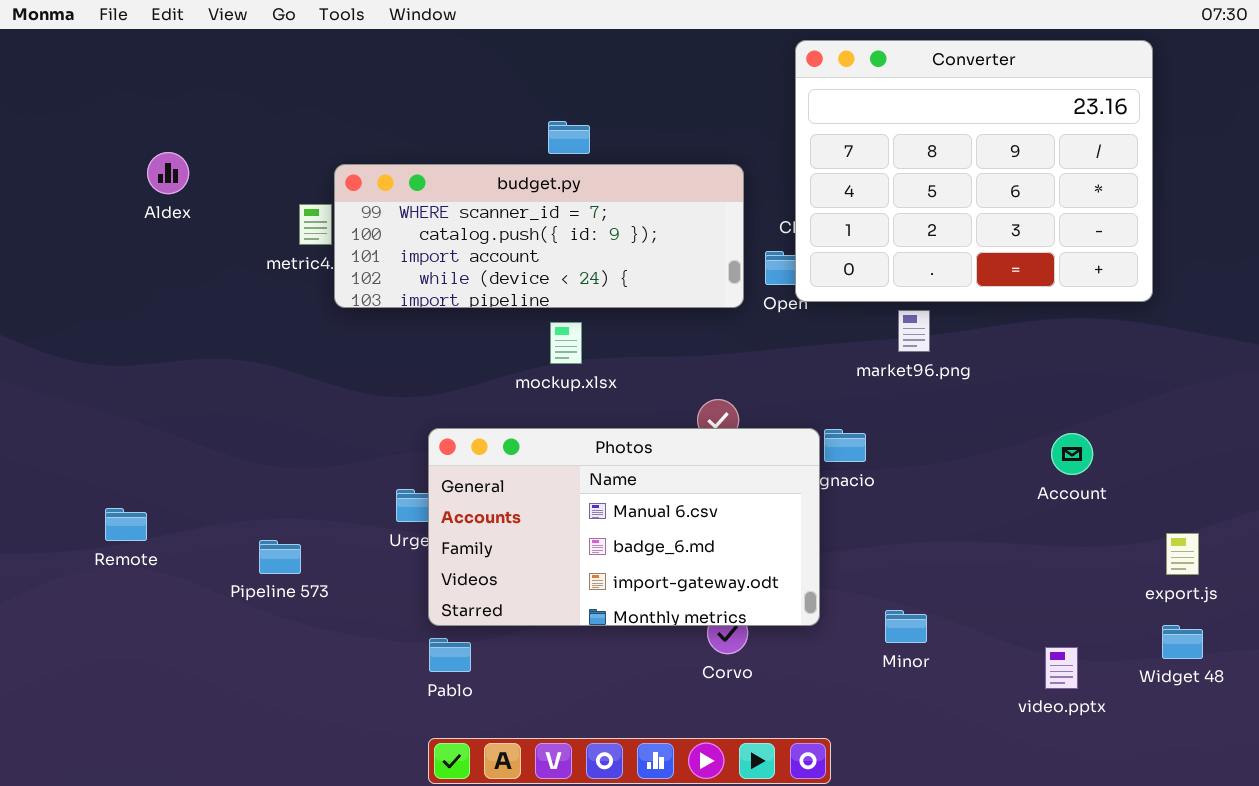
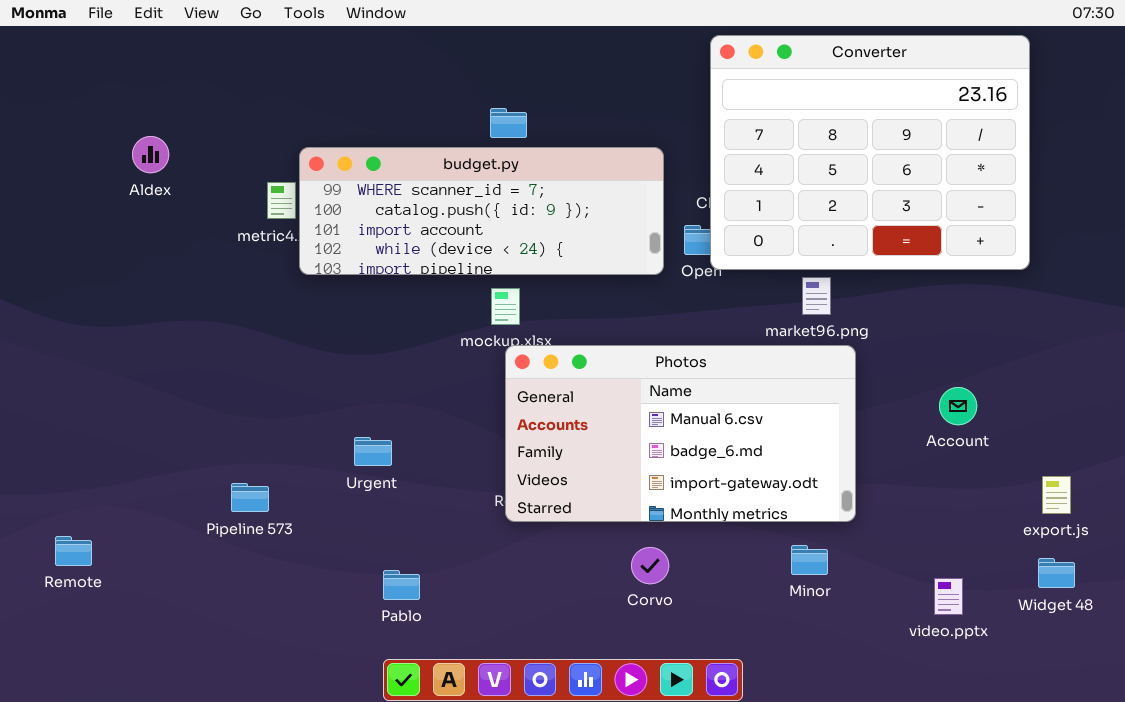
Photos: [428,428,820,626] -> [505,345,856,522], moved
Remote: [105,508,147,541] -> [55,536,92,566], moved

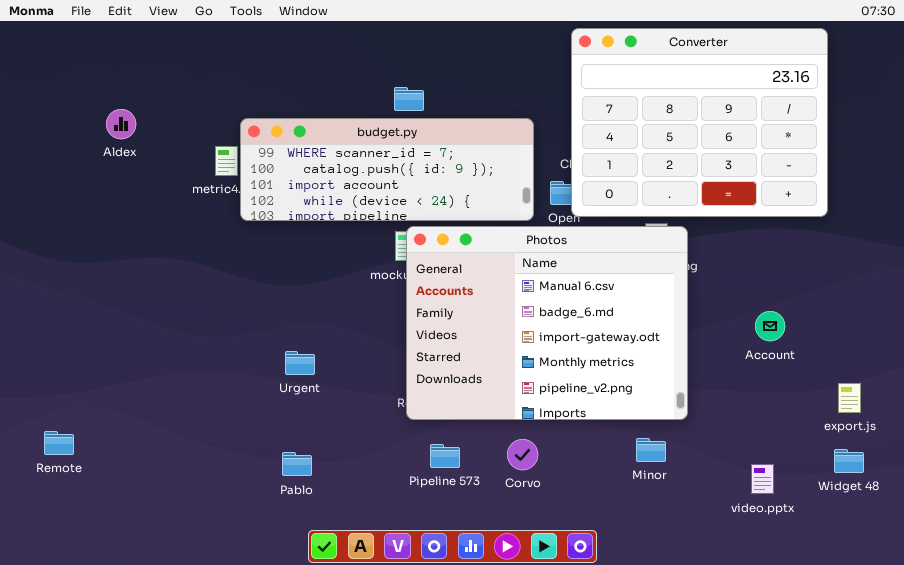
Photos: [505,345,856,522] -> [406,226,688,420], resized
Pipeline 573: [231,483,269,512] -> [430,444,460,468], moved
Pablo: [383,570,420,600] -> [282,452,312,476], moved

